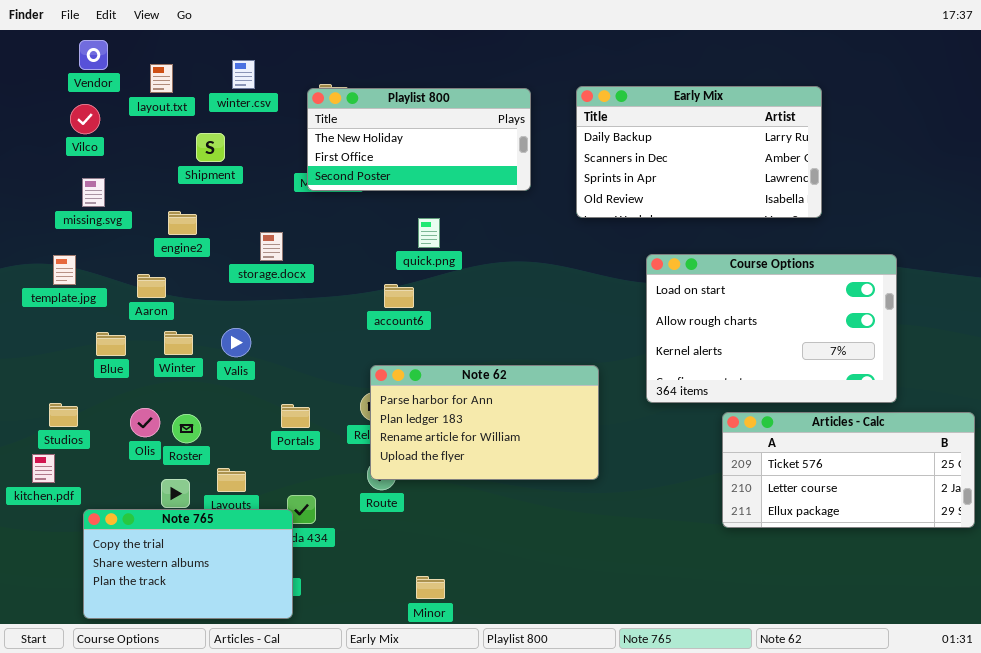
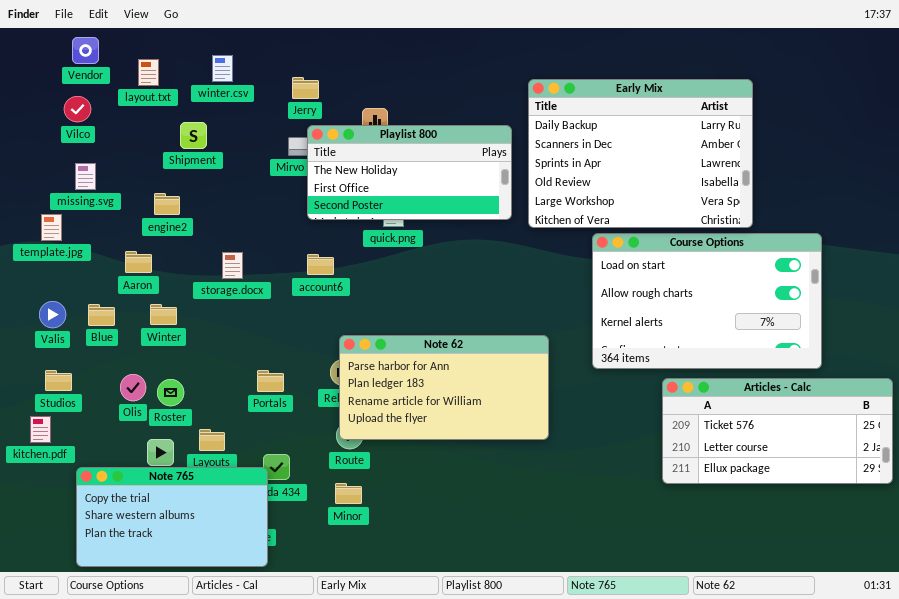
Early Mix: [576,86,822,218] -> [528,79,753,228], resized
Playlist 800: [307,88,531,191] -> [307,125,512,220], moved
storage.docx: [260,232,283,261] -> [222,252,243,279], moved
template.jpg: [53,255,76,285] -> [41,214,62,241], moved
account6: [384,284,414,308] -> [307,254,334,275], moved
Valis: [221,328,251,357] -> [39,301,66,328], moved
Minor: [416,576,445,599] -> [335,483,362,504], moved

